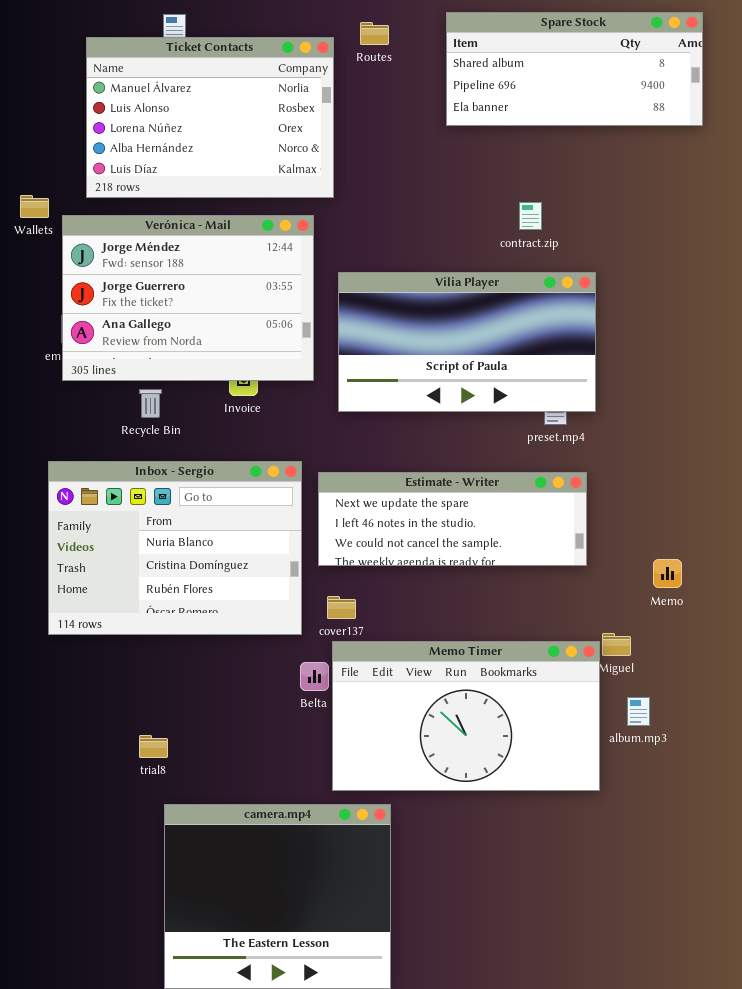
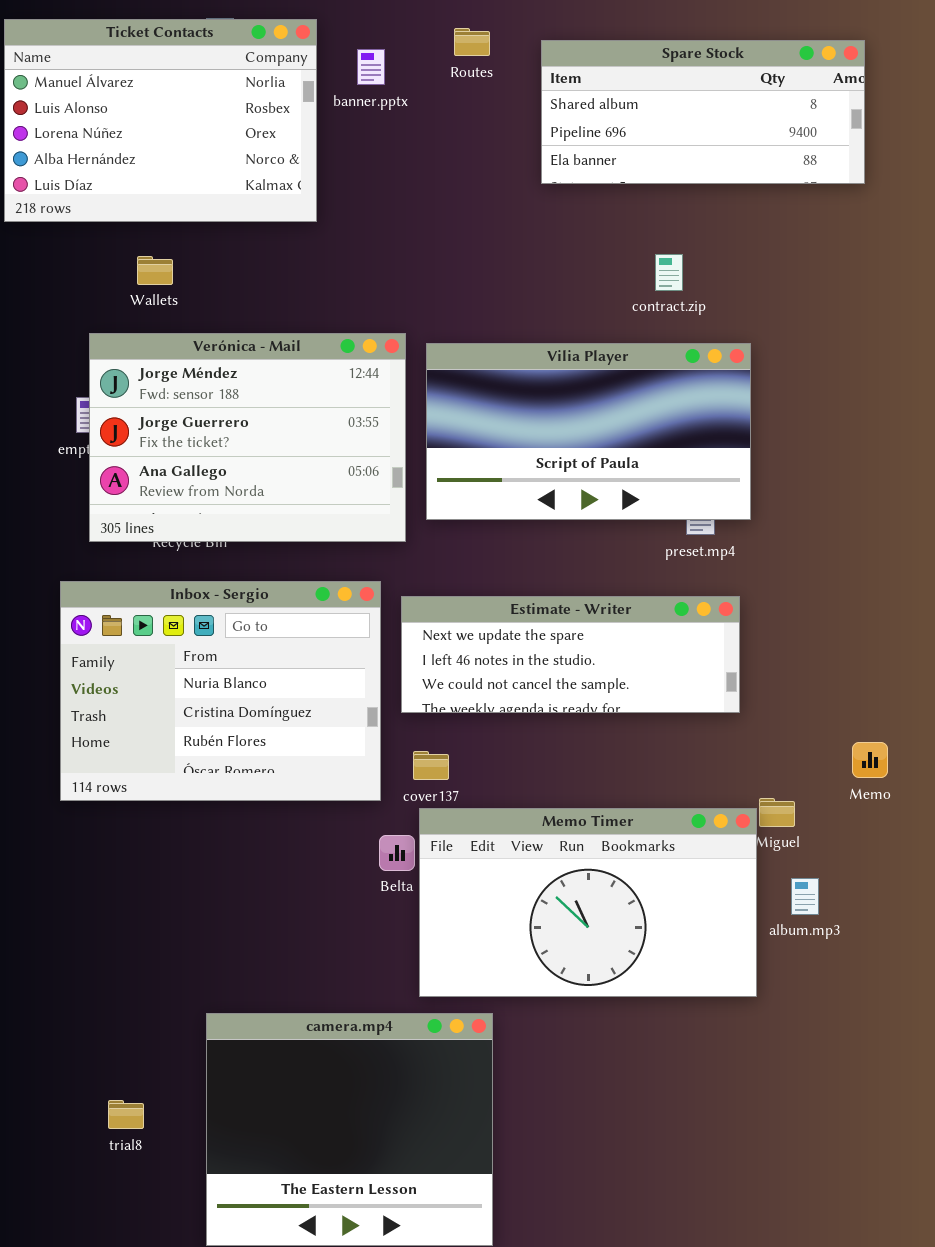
Spare Stock: [446,12,703,126] -> [541,40,865,184], moved
Ticket Contacts: [86,37,334,198] -> [4,19,317,222], moved
Wallets: [20,195,49,218] -> [137,256,173,285], moved
Verónica - Mail: [62,215,314,381] -> [89,333,406,542], moved
Memo: [653,559,682,588] -> [852,742,888,778], moved
trial8: [139,735,168,758] -> [108,1100,144,1129], moved

